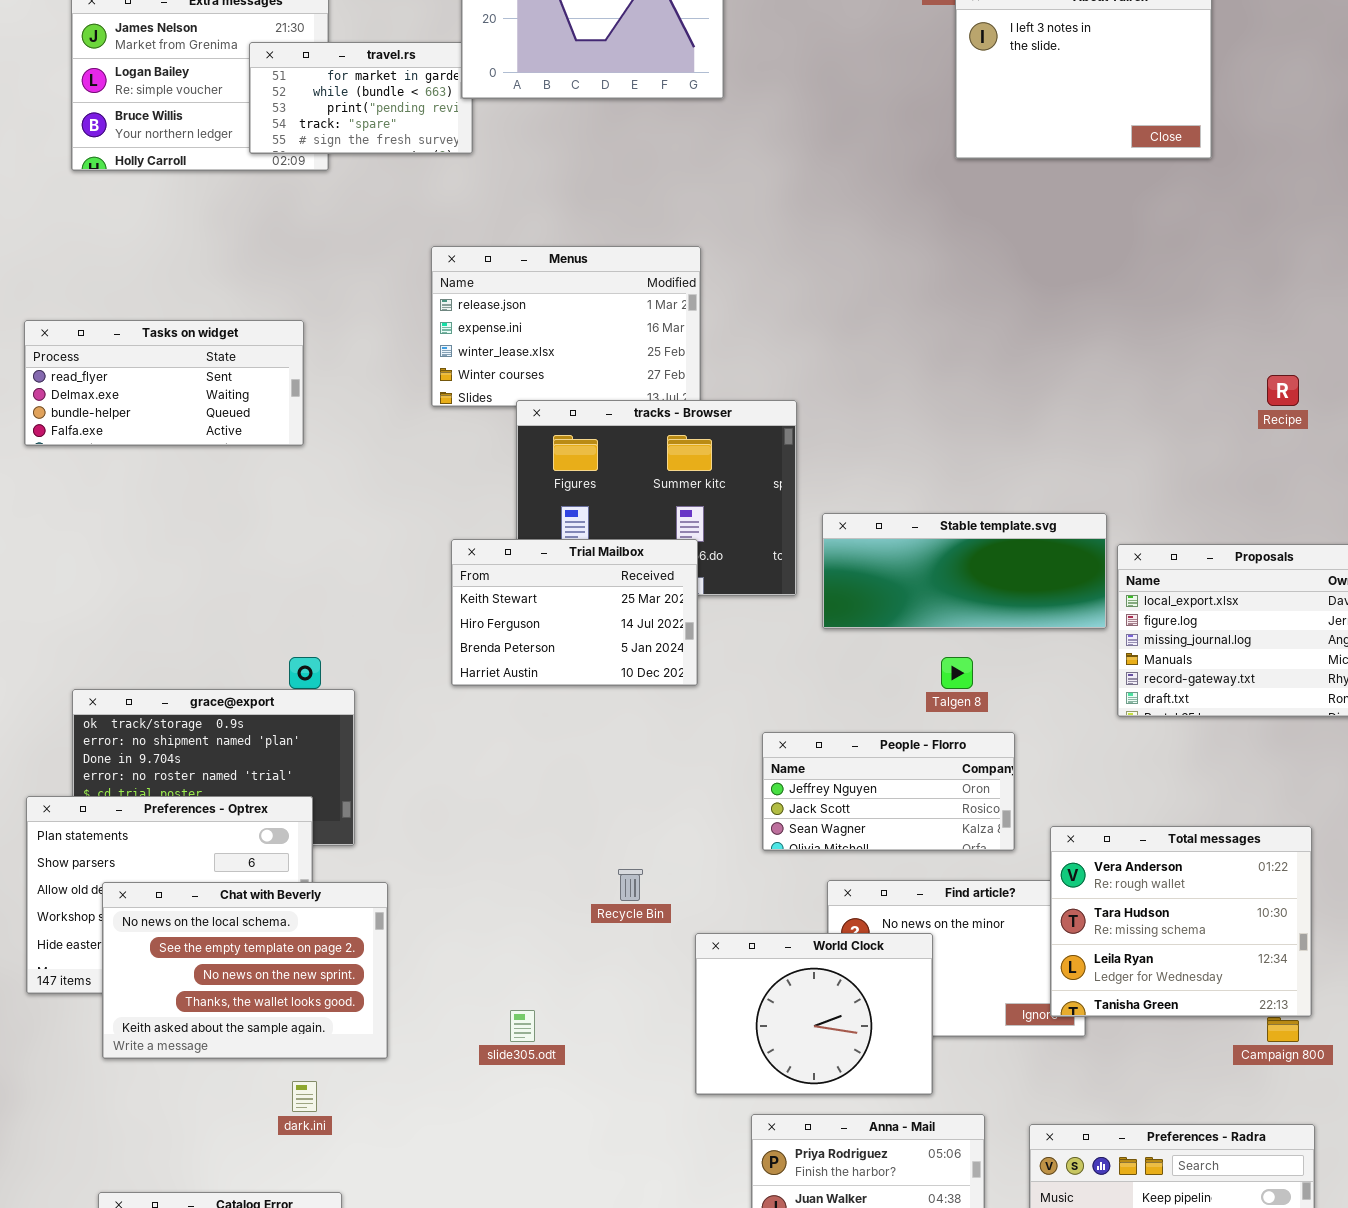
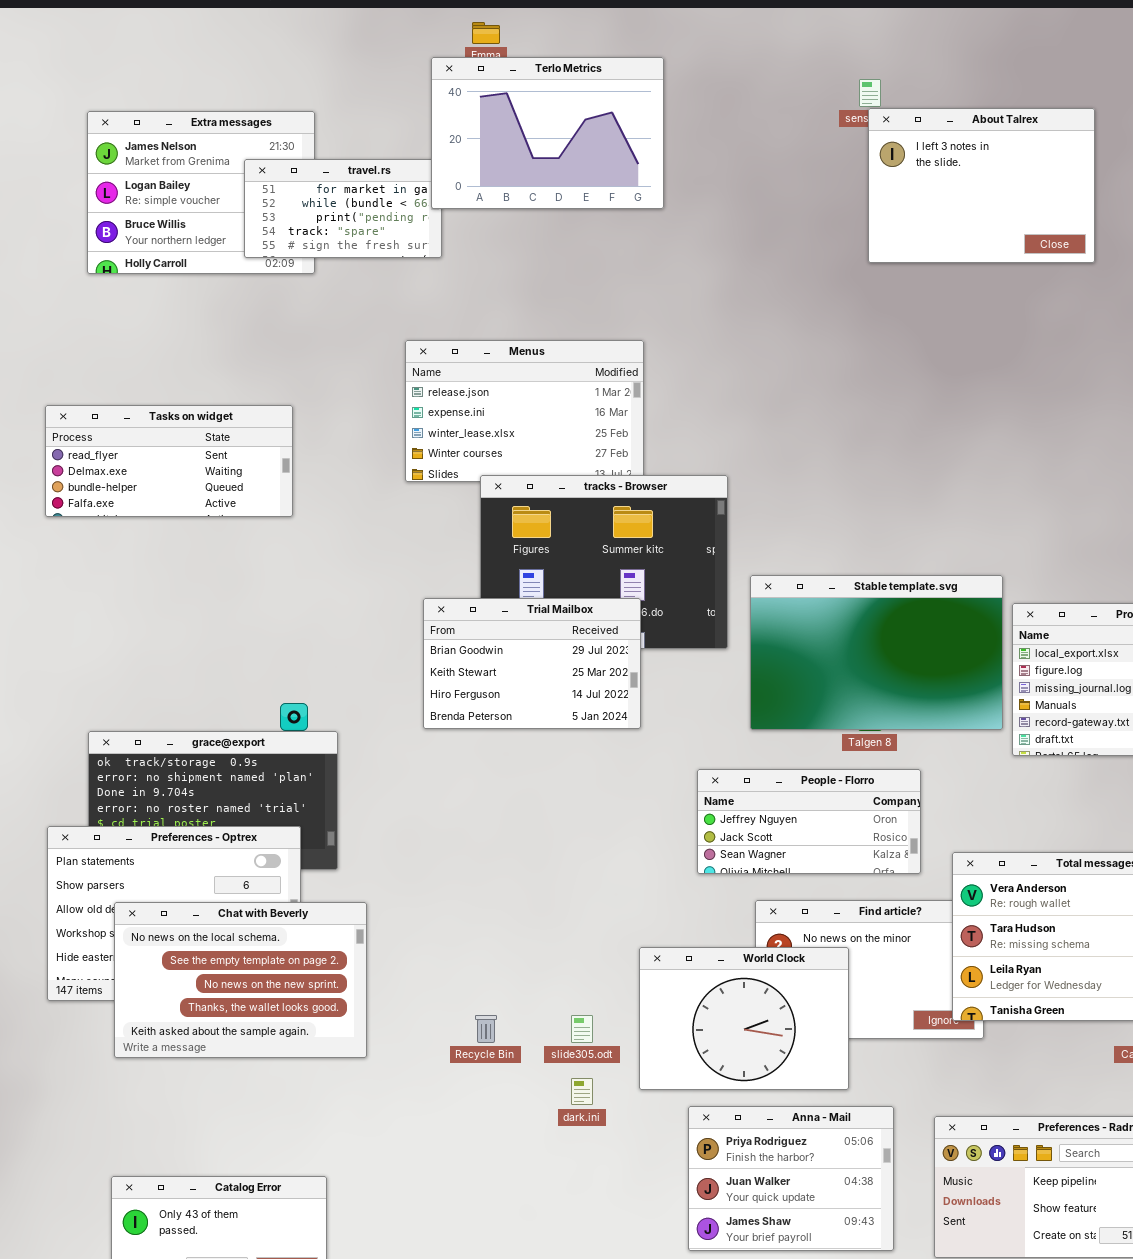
Stable template.svg: [822,513,1107,629] -> [750,575,1003,730], resized
Trial Mailbox: [451,539,698,686] -> [423,598,641,729], scrolled up 1 row
Recycle Bin: [618,869,643,901] -> [475,1015,497,1043], moved
slide305.odt: [510,1010,535,1042] -> [571,1015,593,1043], moved
dark.ini: [292,1081,317,1112] -> [571,1078,593,1105], moved

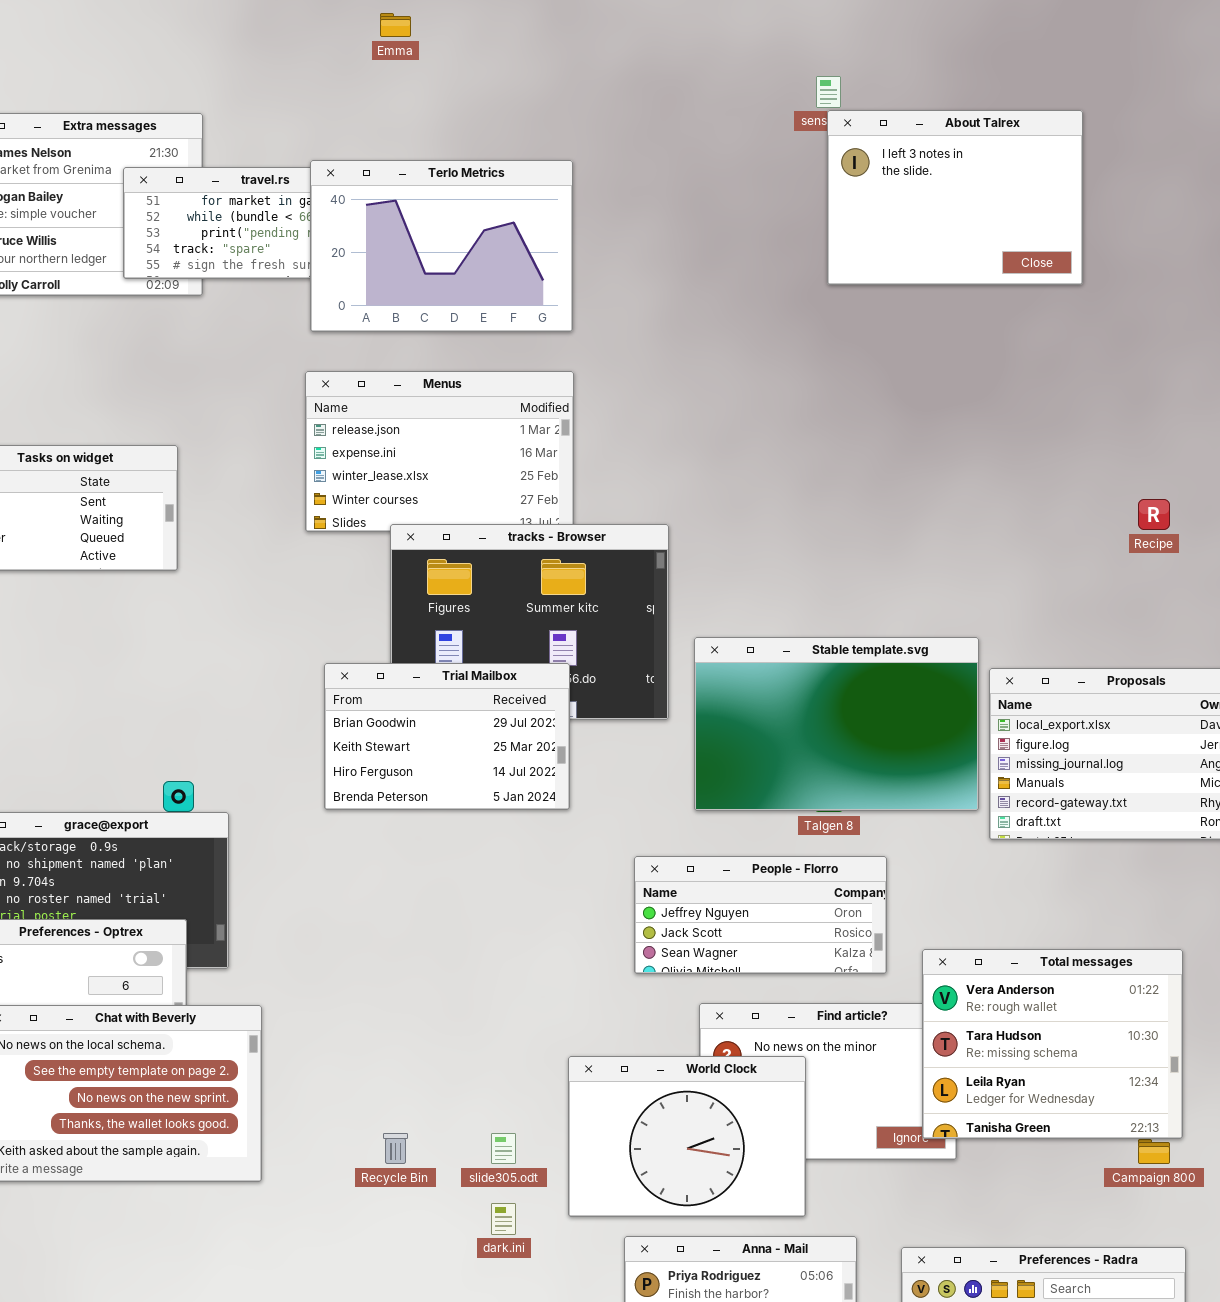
Terlo Metrics: [431,57,664,209] -> [310,160,573,332], moved

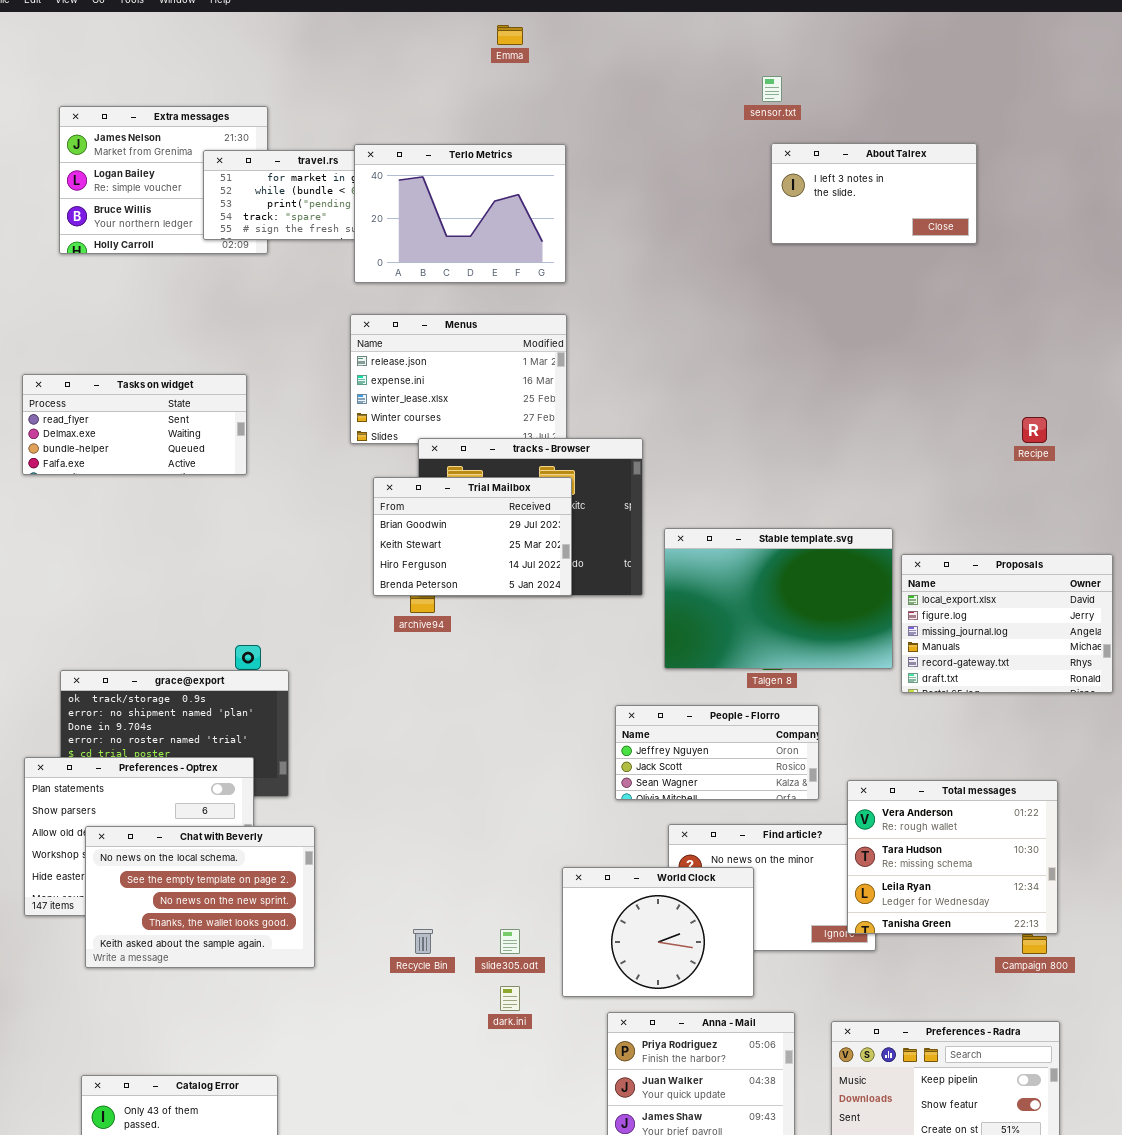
Emma: [380,13,411,37] -> [497,25,523,45], moved
About Talrex: [827,110,1083,285] -> [771,143,977,244], resized
Trial Mailbox: [324,663,570,810] -> [373,477,572,596], moved

